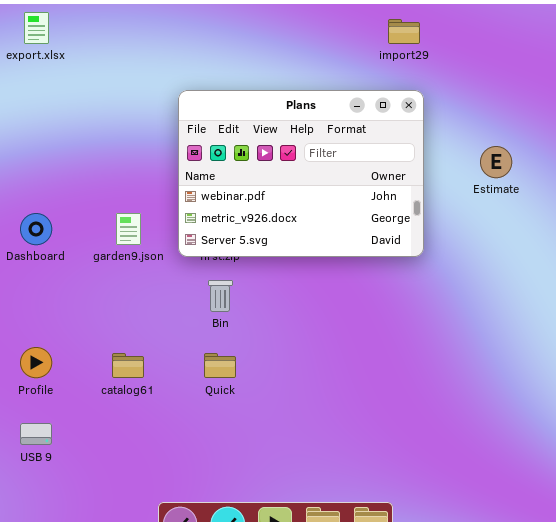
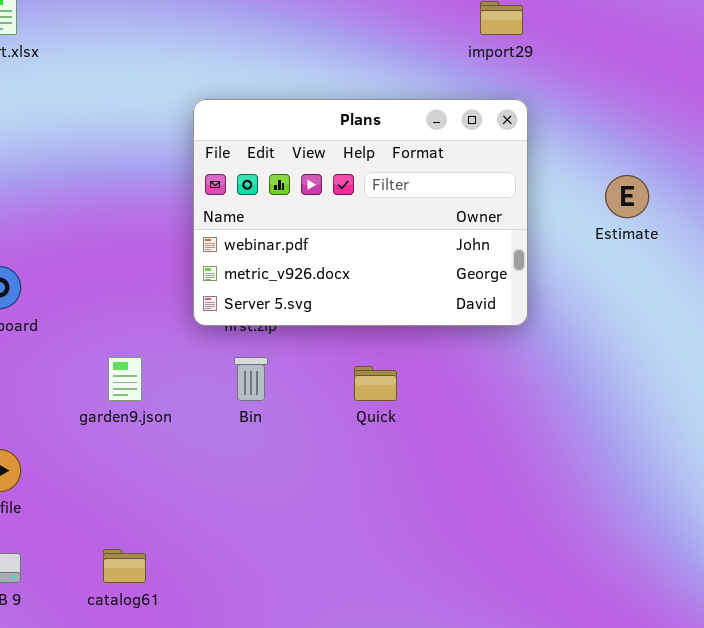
garden9.json: [116,213,141,245] -> [108,357,142,401], moved
catalog61: [112,353,144,378] -> [103,549,146,583], moved
Quick: [204,353,236,378] -> [354,366,397,401], moved

